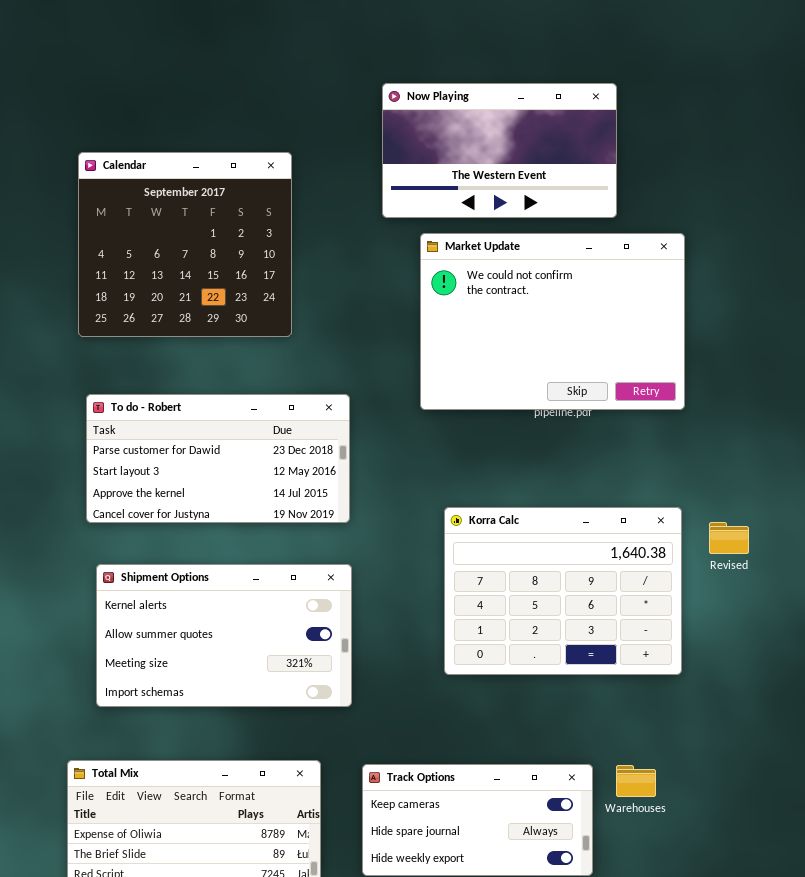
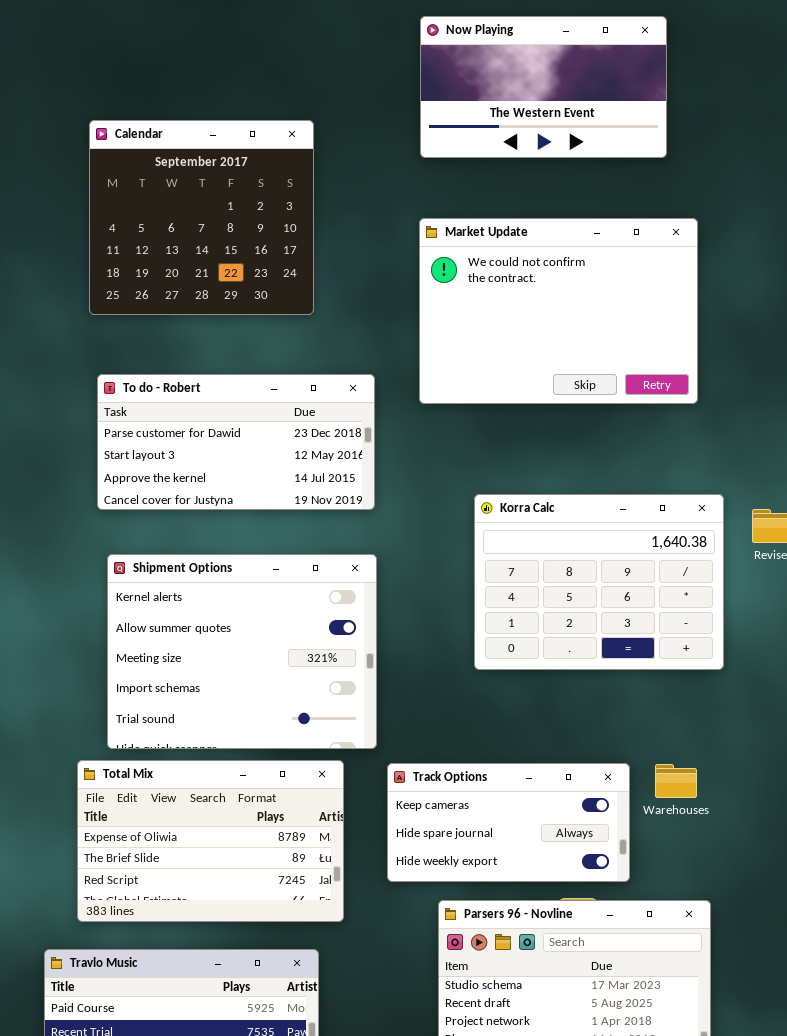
Now Playing: [382,83,617,218] -> [420,16,667,158], moved
Market Update: [420,233,685,410] -> [419,218,698,404], moved
Shipment Options: [96,564,352,707] -> [107,554,377,749], resized

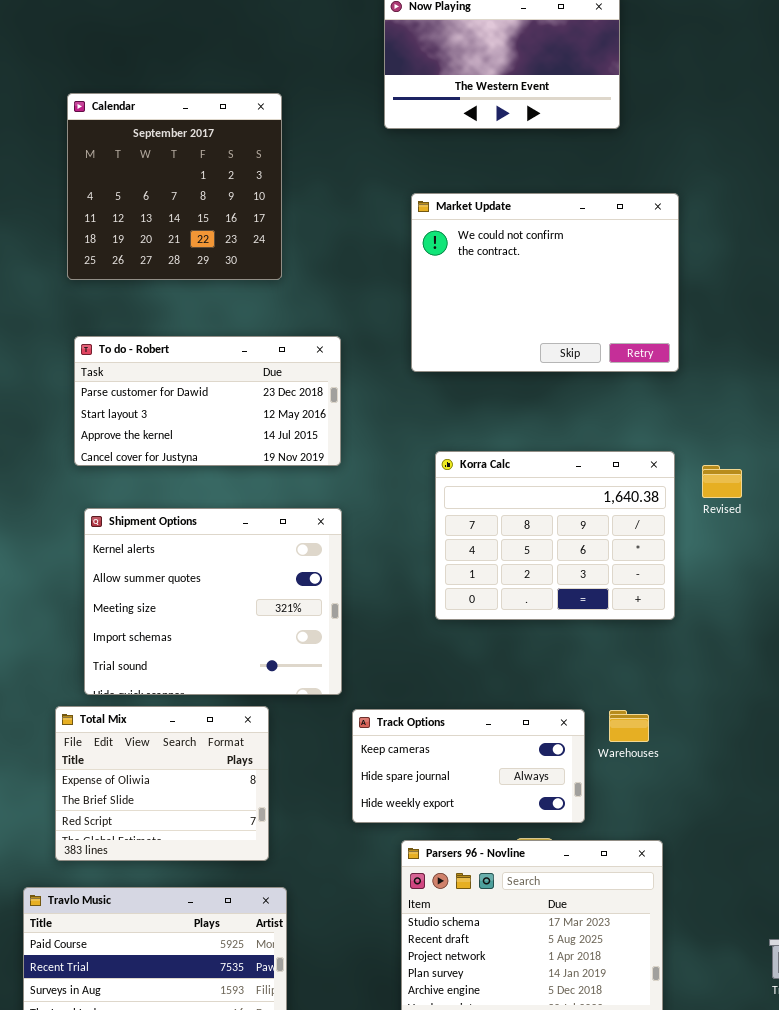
Market Update: [419,218,698,404] -> [411,193,679,372], moved
Total Mix: [77,760,344,922] -> [55,706,269,861], resized

